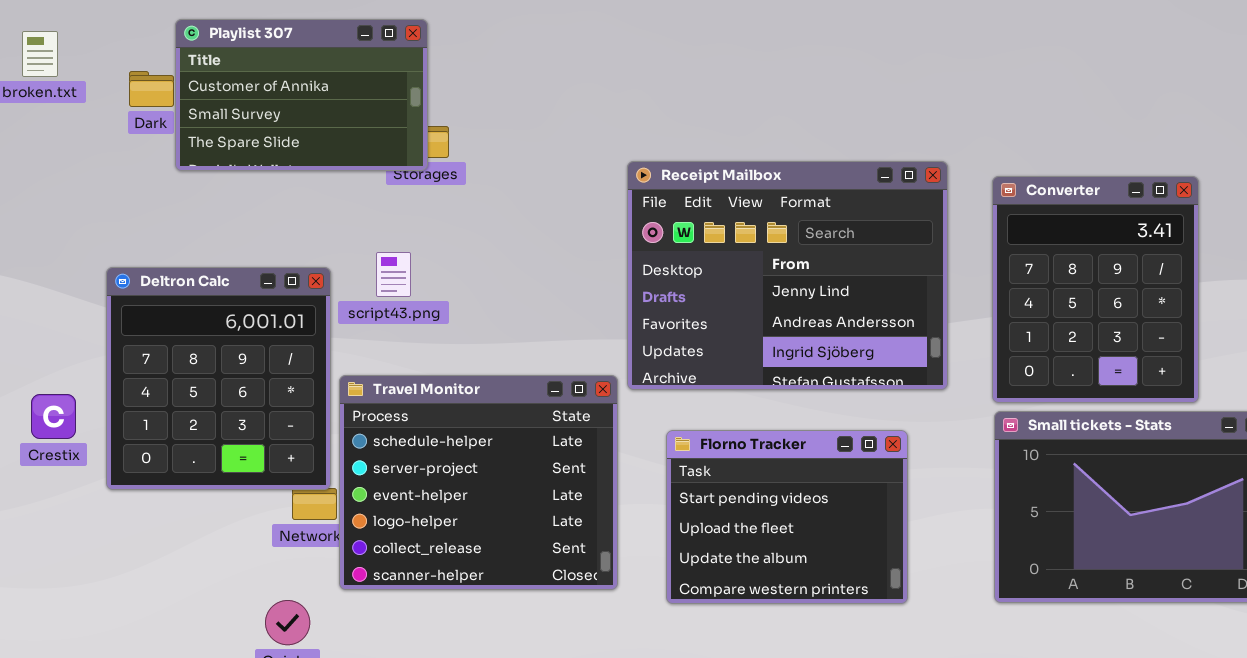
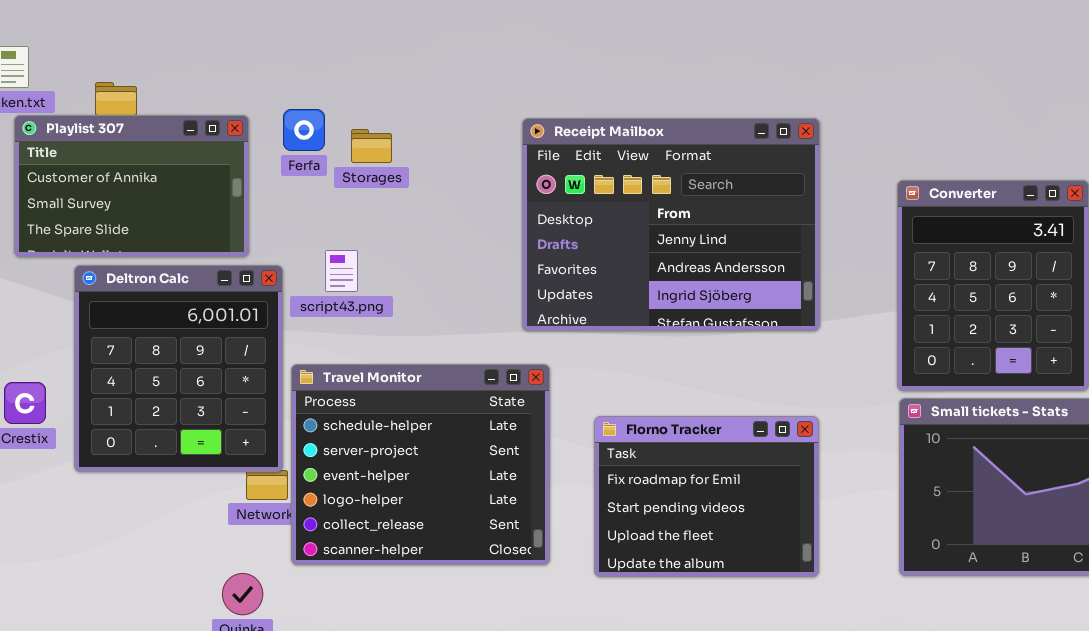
Playlist 307: [175,19,428,171] -> [14,115,249,257], moved
Receipt Mailbox: [627,161,948,390] -> [522,118,820,331], moved
Florno Tracker: [666,430,908,604] -> [594,416,819,577], scrolled up 1 row

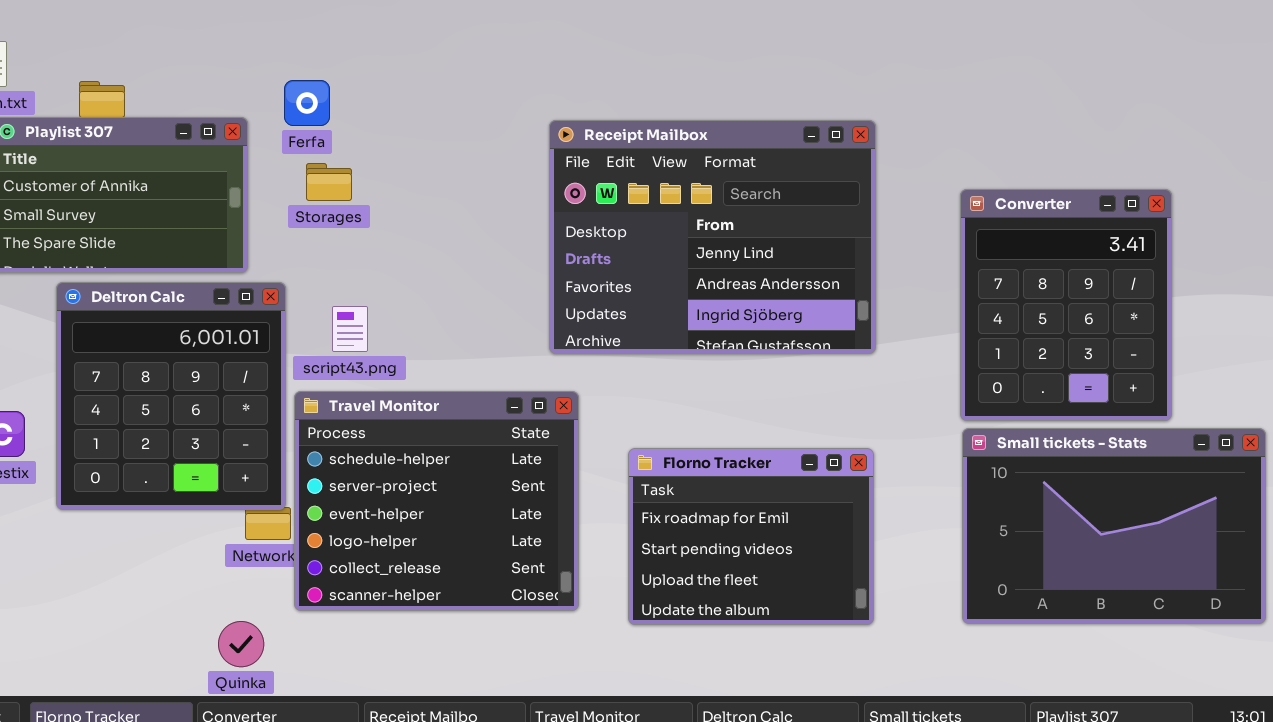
Ferfa: [283,109,325,151] -> [284,80,330,126], moved
Storages: [351,129,392,163] -> [306,163,352,201], moved
script43.png: [325,250,358,292] -> [332,306,368,352], moved

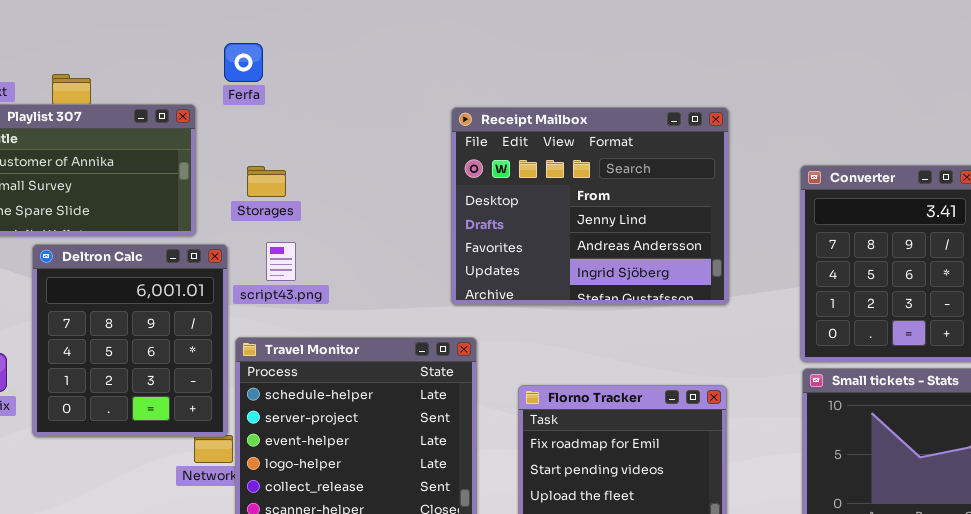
Ferfa: [284,80,330,126] -> [224,43,263,82], moved
Storages: [306,163,352,201] -> [247,166,286,197], moved
script43.png: [332,306,368,352] -> [266,242,296,281], moved

